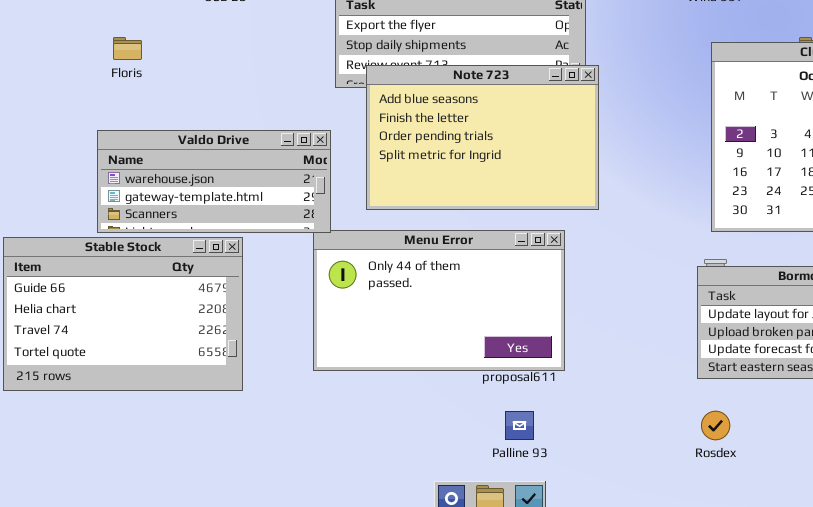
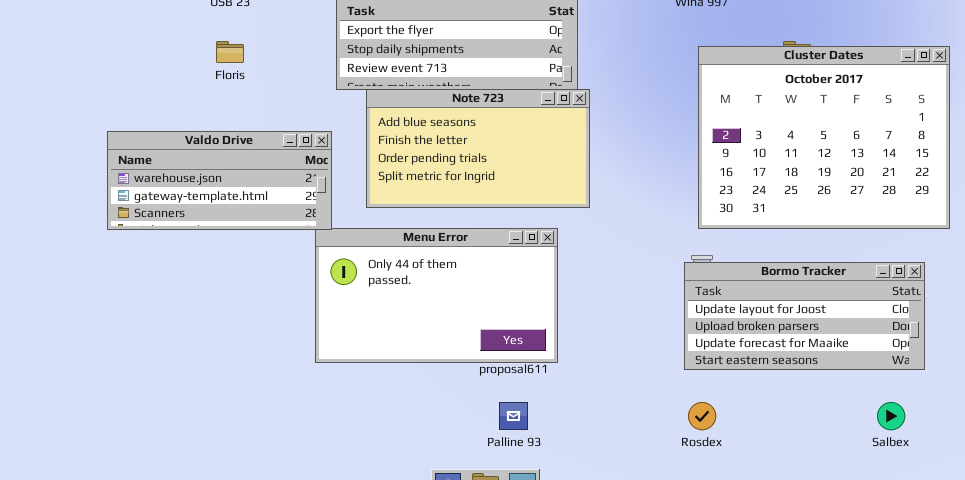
Floris: [113,37,142,60] -> [216,41,244,63], moved
Note 723: [366,65,599,210] -> [366,89,590,208], resized
Stable Stock: [3,237,243,391] -> none, closed

